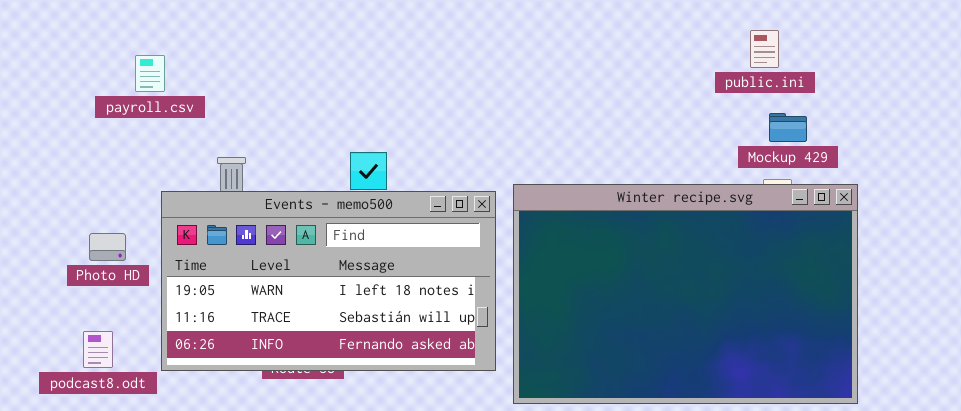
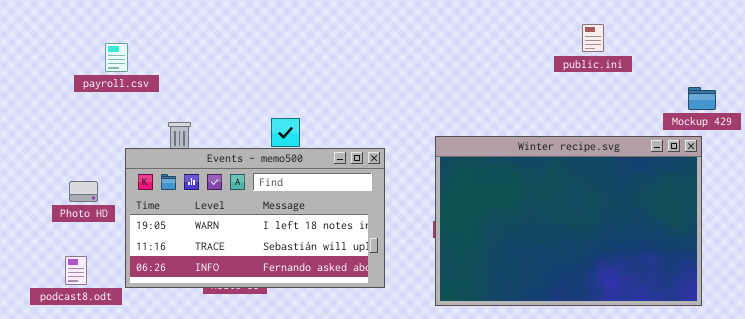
Mockup 429: [769,113,807,142] -> [688,87,716,110], moved
Winter recipe.svg: [513,184,858,404] -> [435,136,702,306], moved

